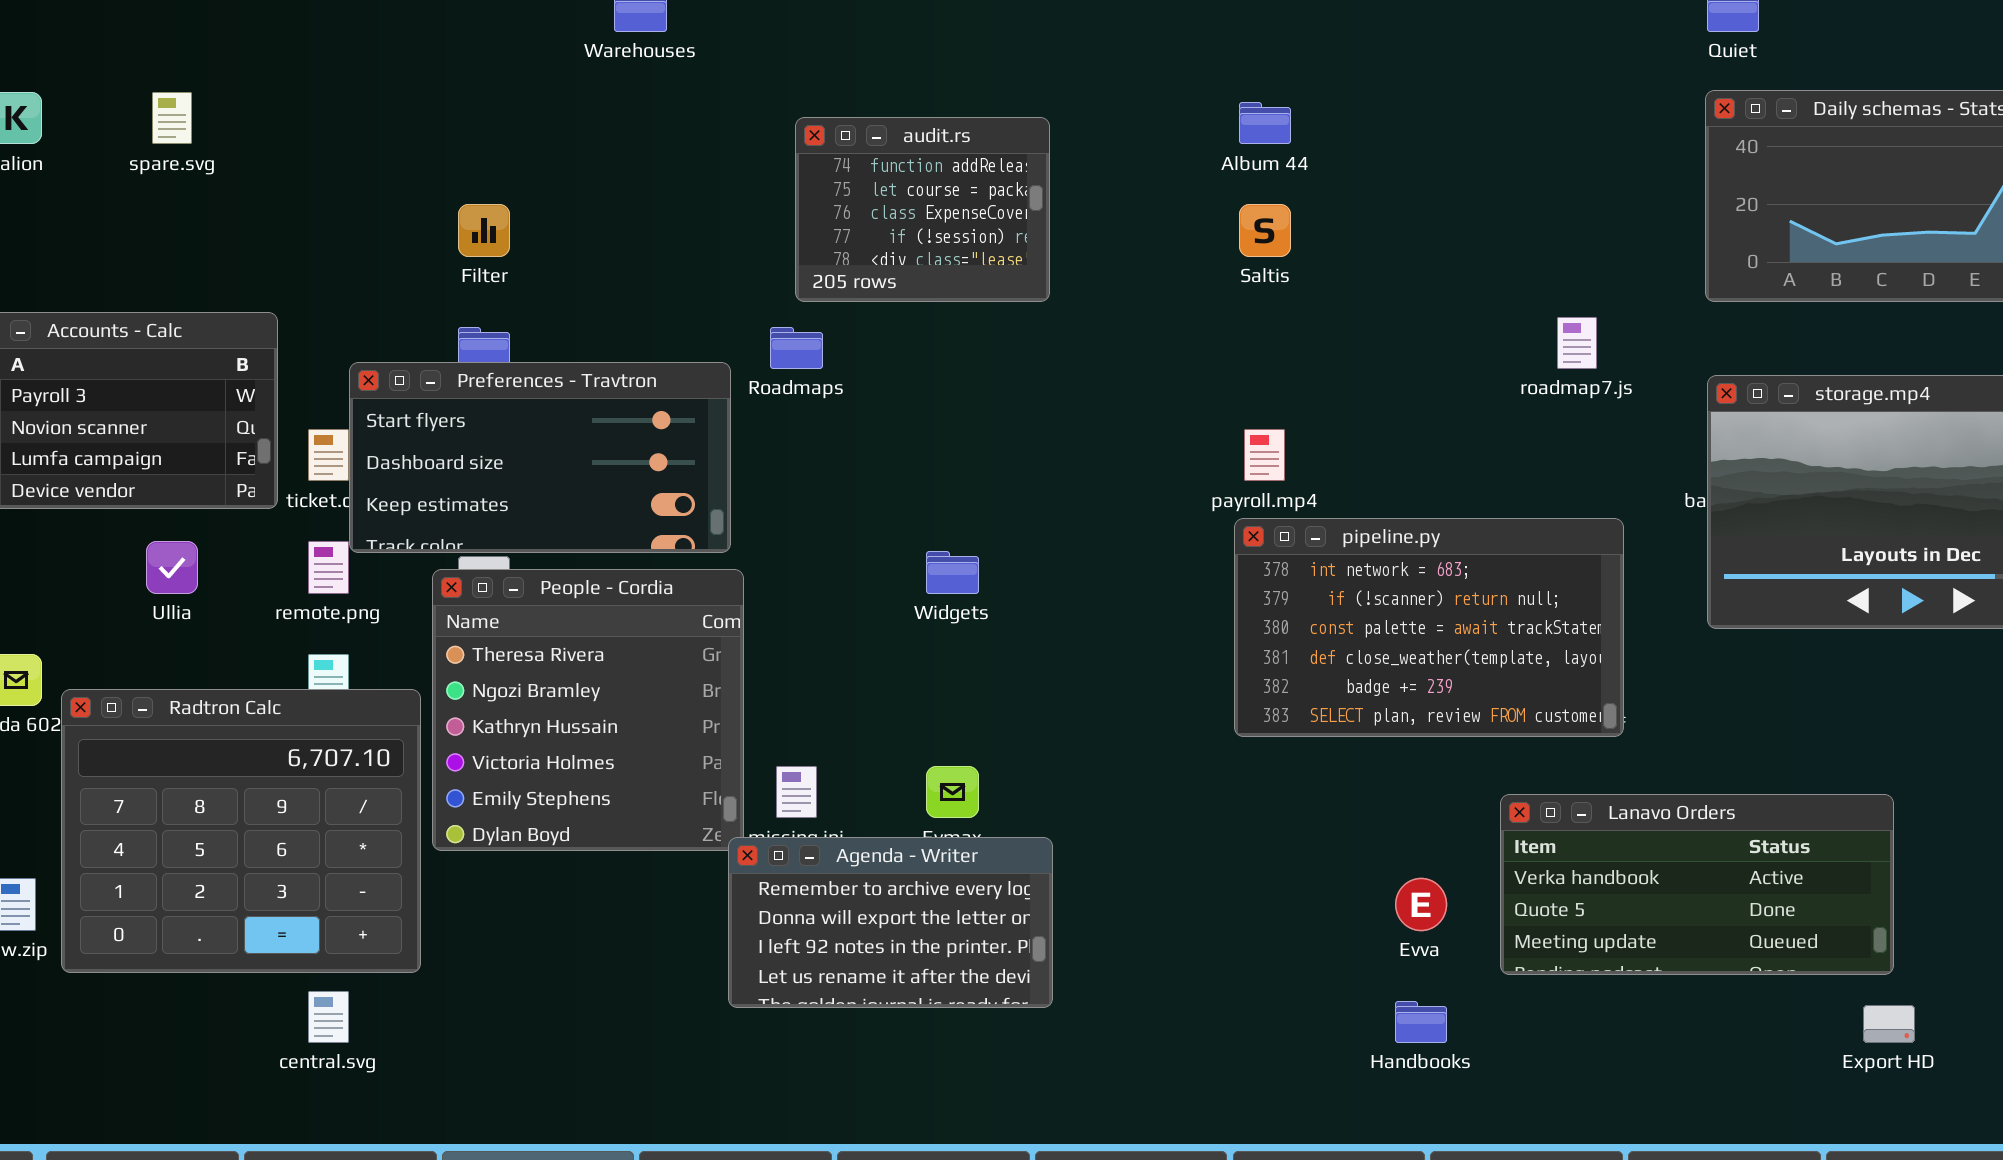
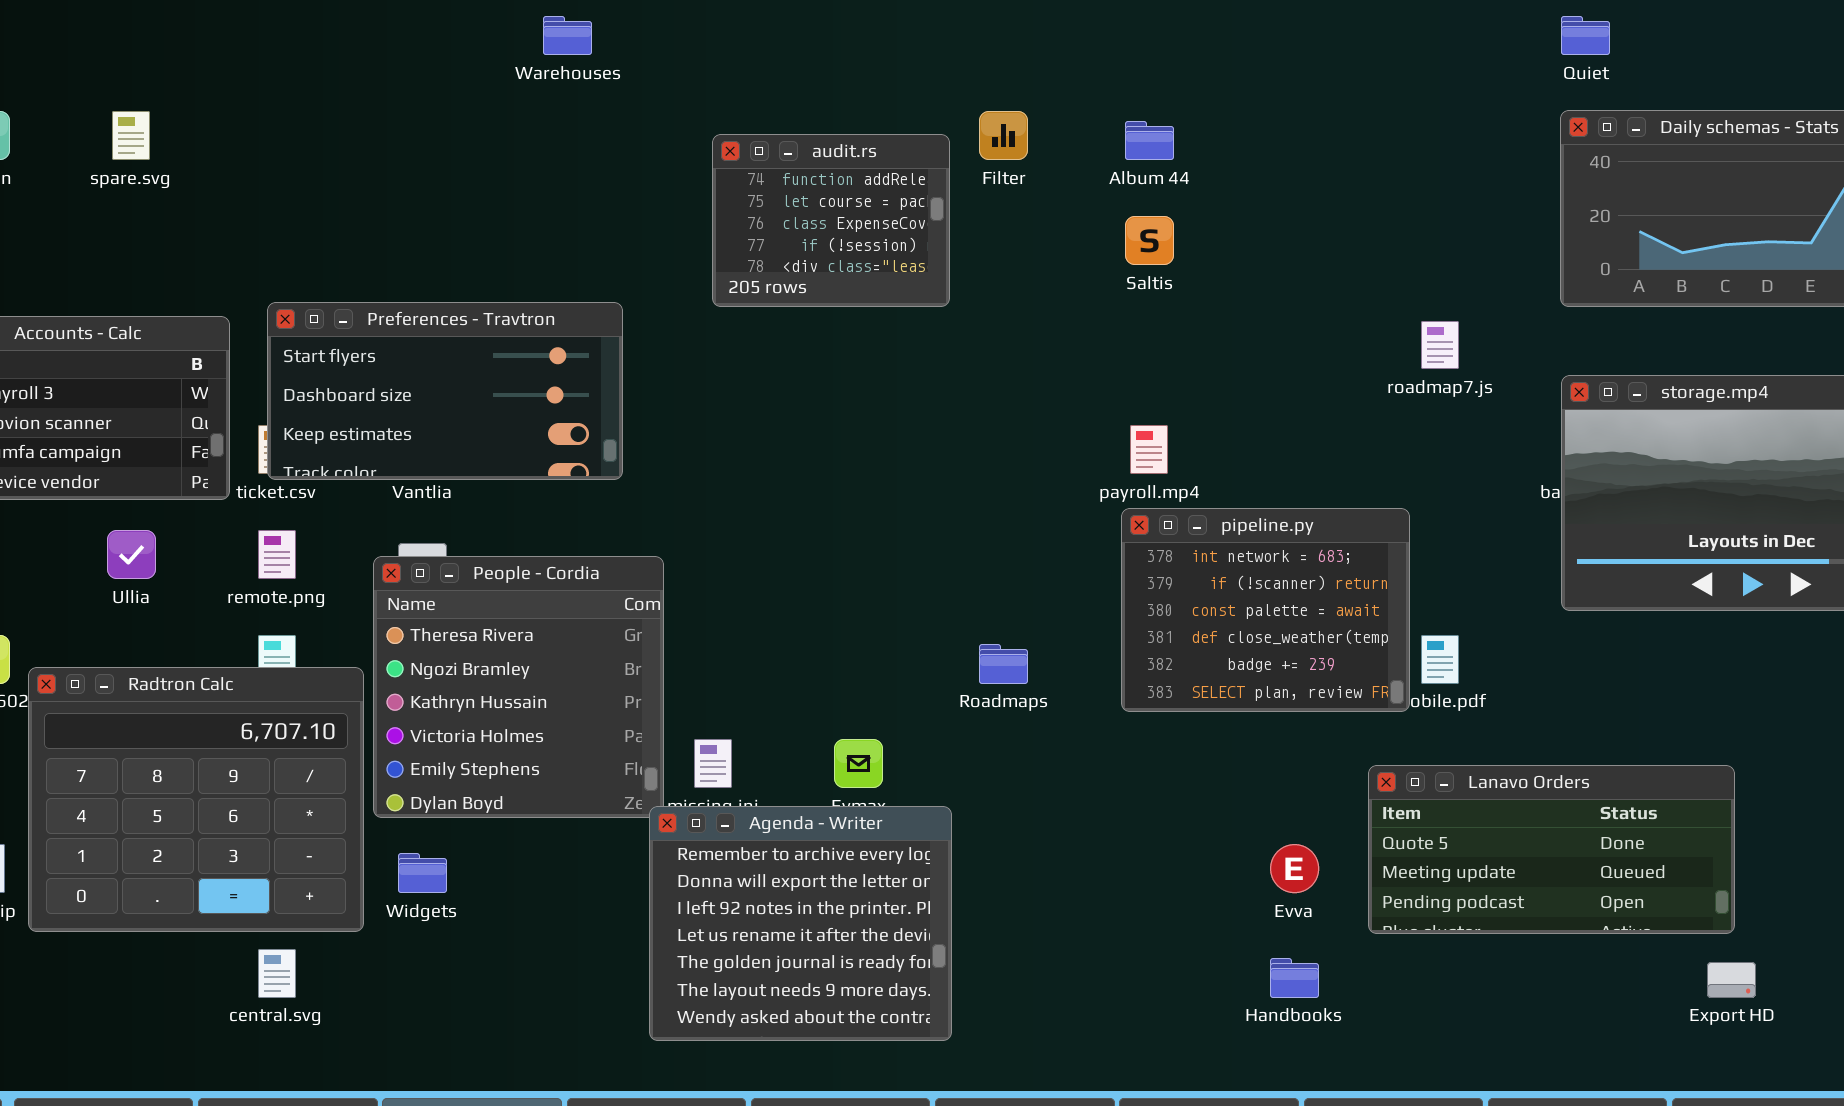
Filter: [458,204,510,257] -> [979,111,1028,160], moved
Roadmaps: [770,327,823,369] -> [979,644,1028,684], moved
Preferences - Travtron: [349,362,731,553] -> [267,302,623,480], moved
pipeline.py: [1234,518,1624,737] -> [1121,508,1410,712], resized
Widgets: [926,551,979,594] -> [398,853,447,893], moved
Lanavo Orders: [1500,794,1894,975] -> [1368,765,1735,934], scrolled down 1 row
Agenda - Writer: [728,837,1053,1008] -> [649,806,952,1041], resized

